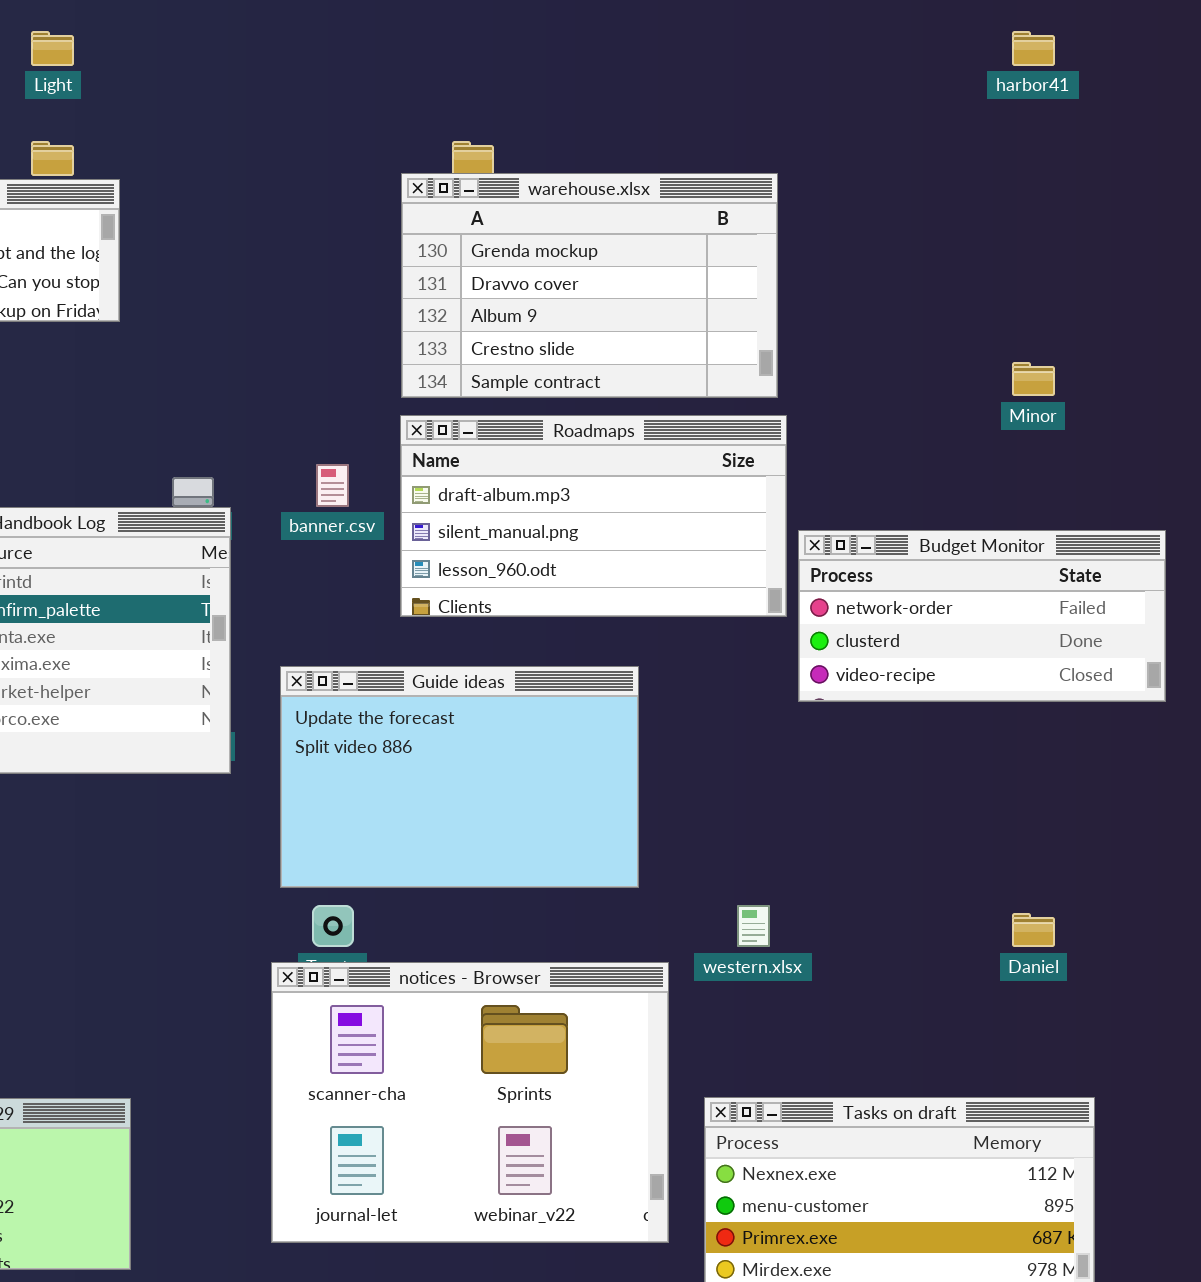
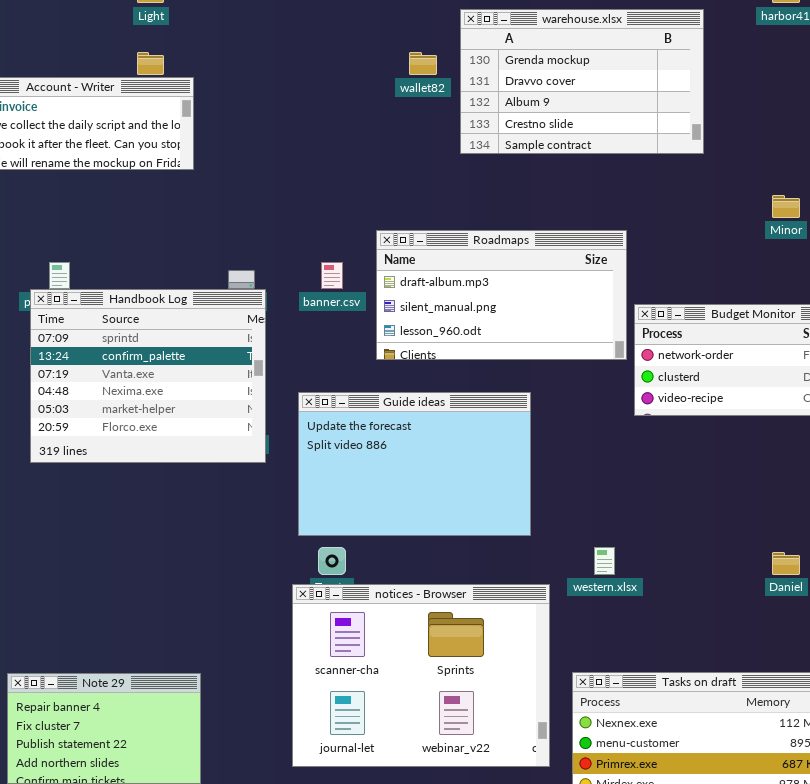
warehouse.xlsx: [401,173,778,398] -> [460,9,704,154], moved

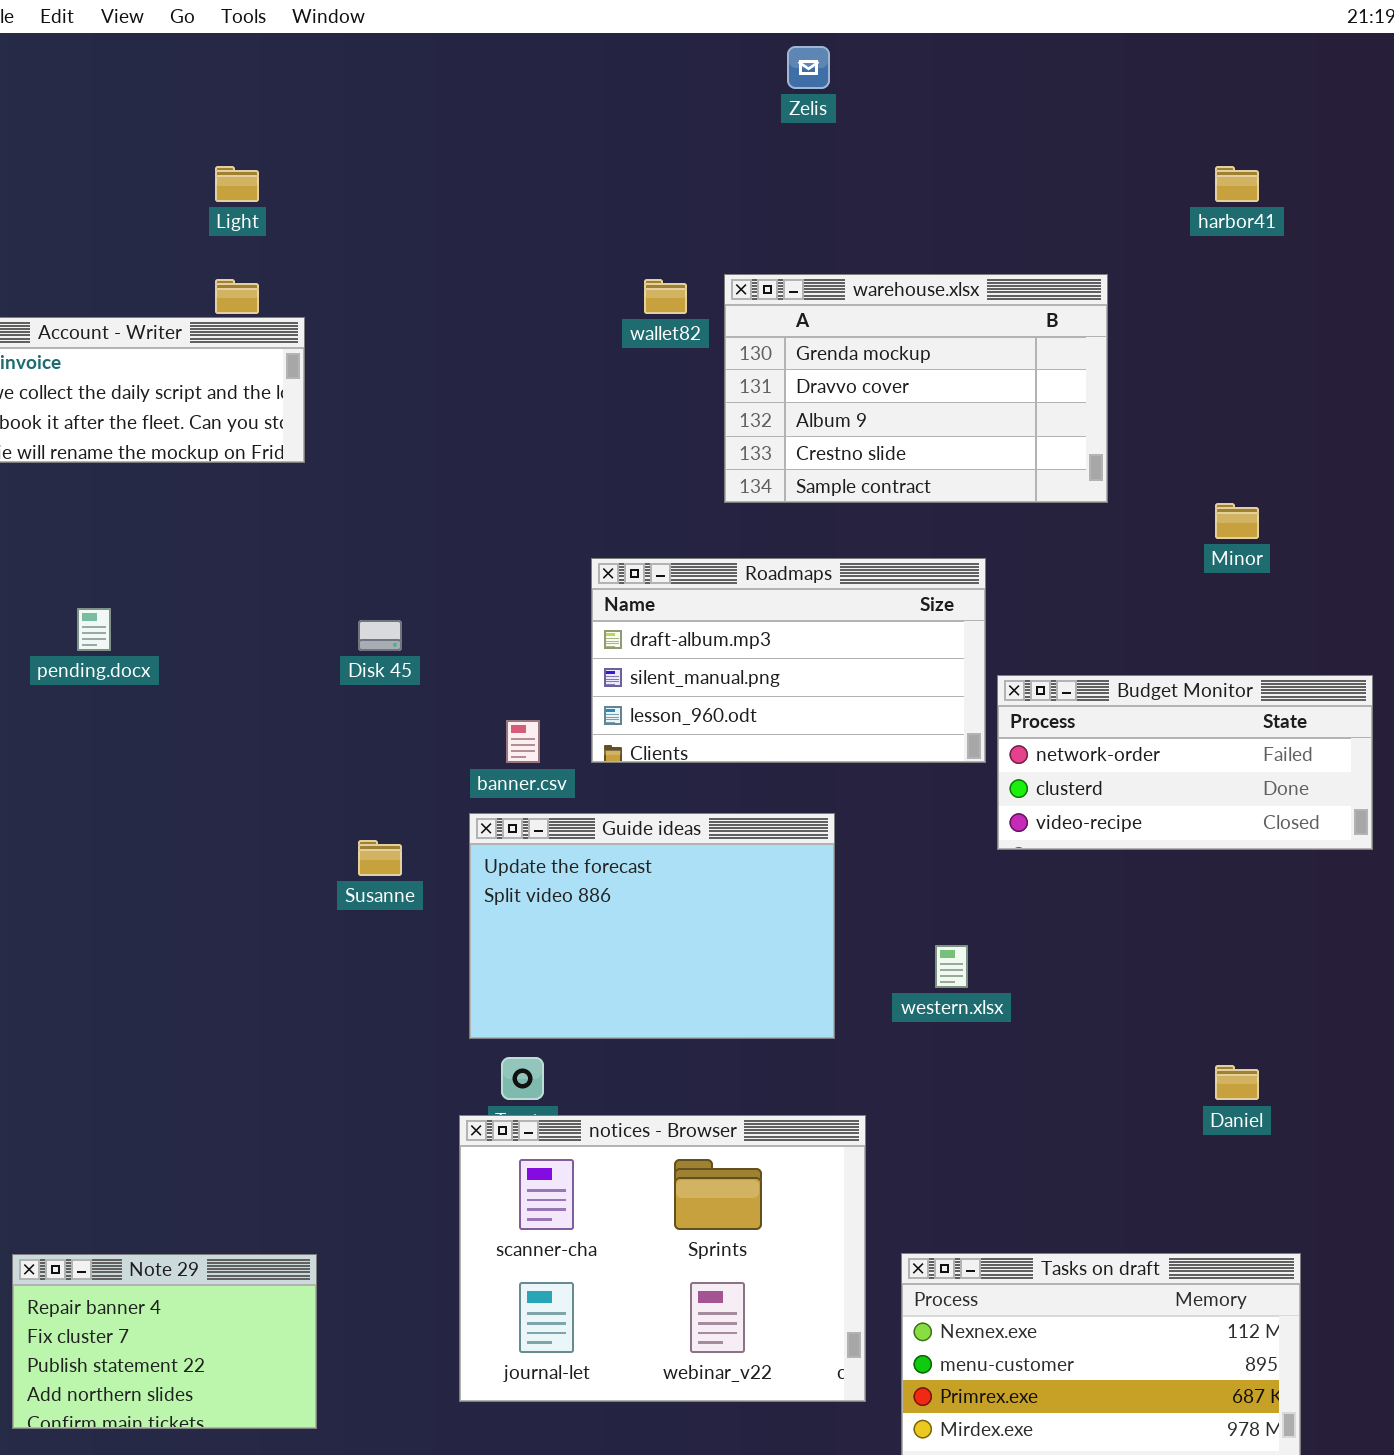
warehouse.xlsx: [460,9,704,154] -> [724,274,1108,503], moved
banner.csv: [321,262,343,289] -> [506,720,540,763], moved
Handbook Log: [30,289,266,463] -> none, closed
western.xlsx: [594,547,615,575] -> [935,945,968,988], moved

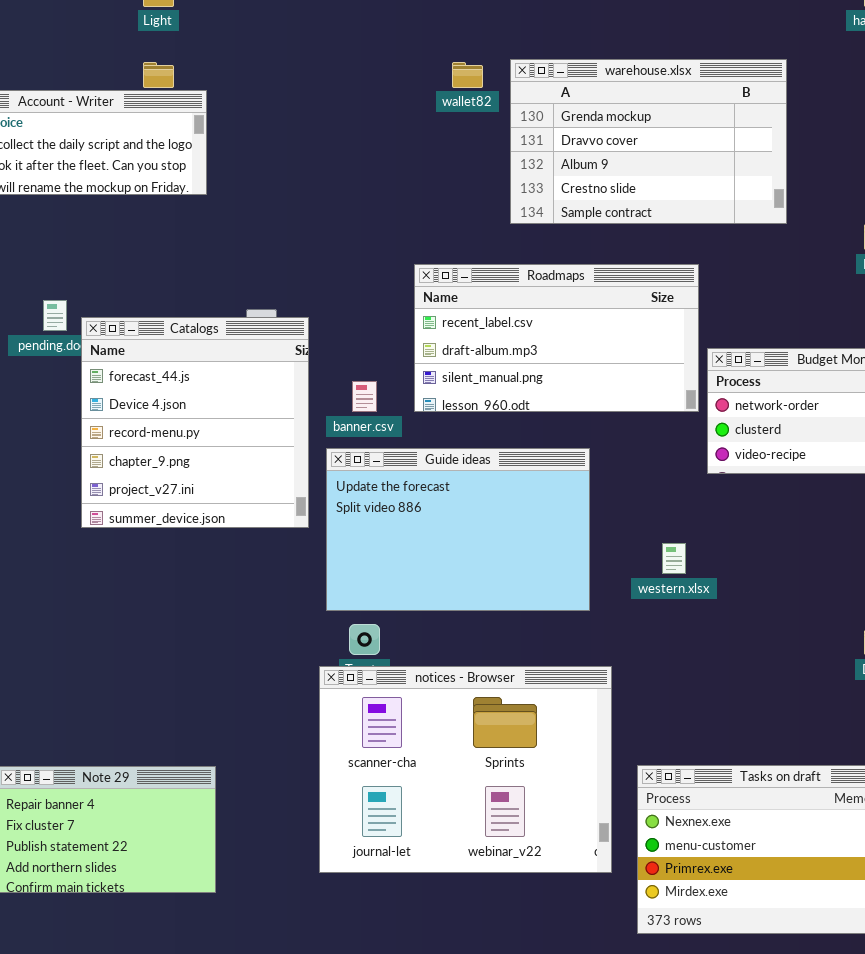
Roadmaps: [591,558,986,763] -> [414,264,699,412], scrolled up 1 row
Catalogs: none -> [81,317,309,528], opened

